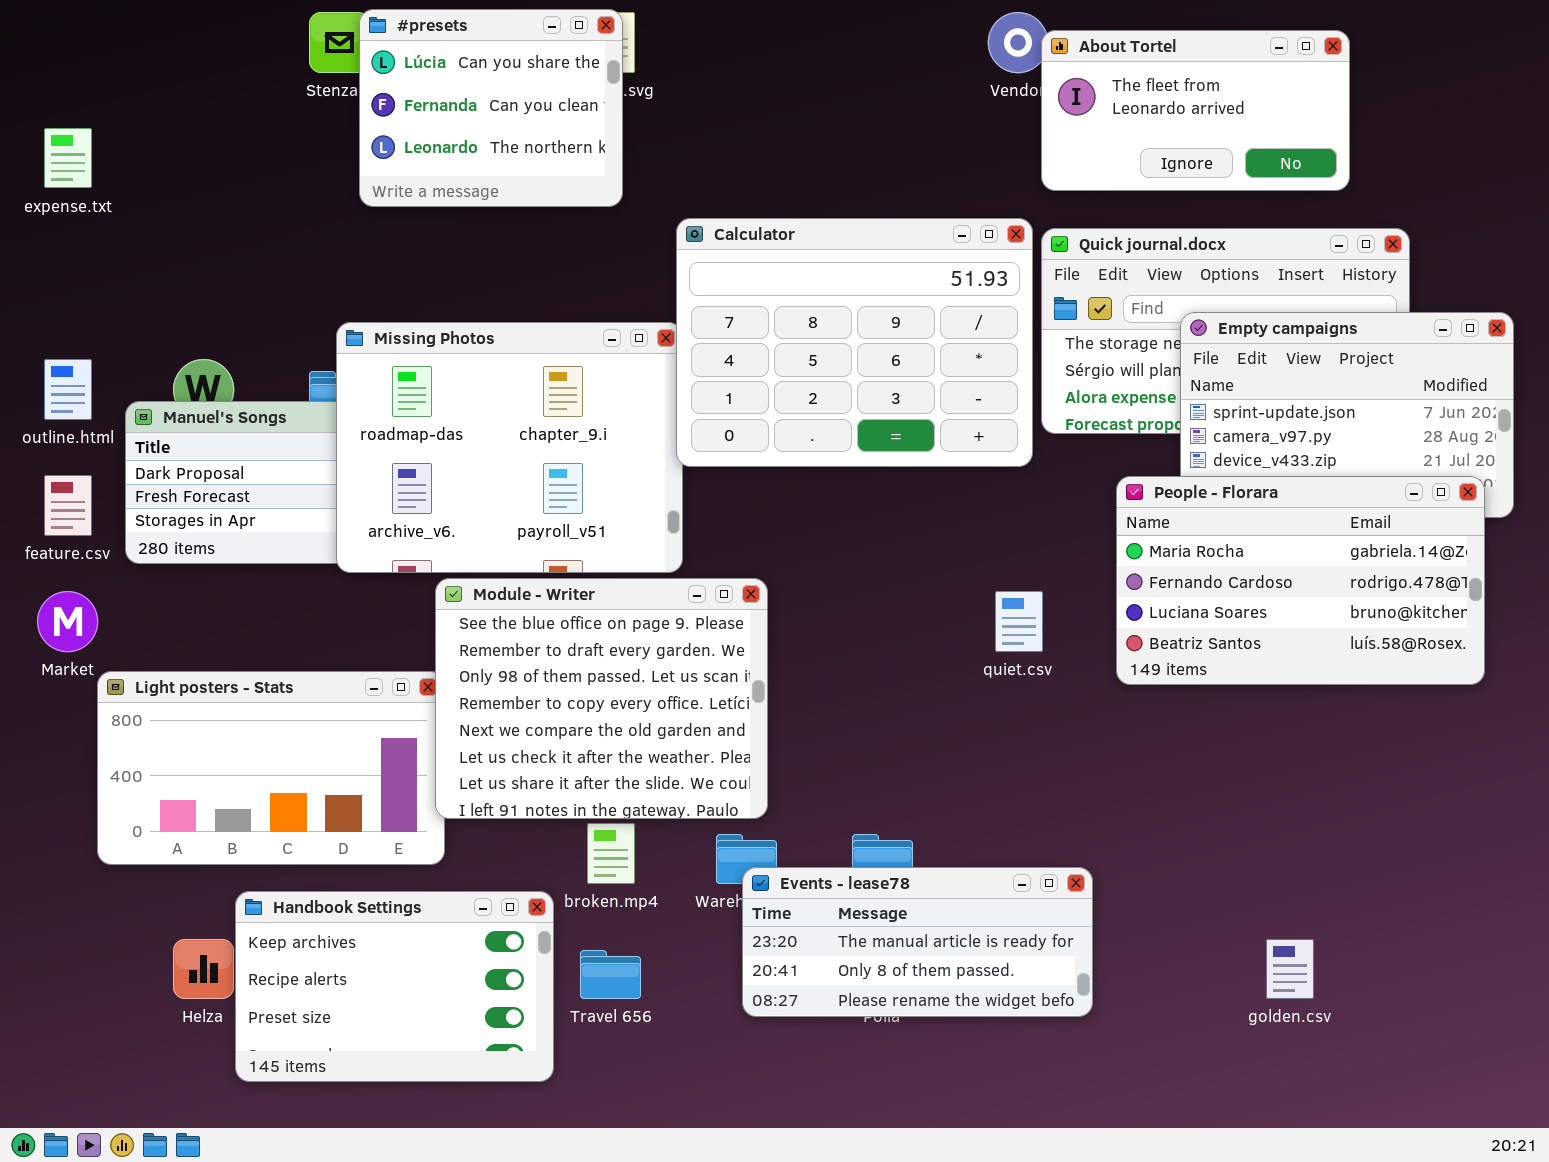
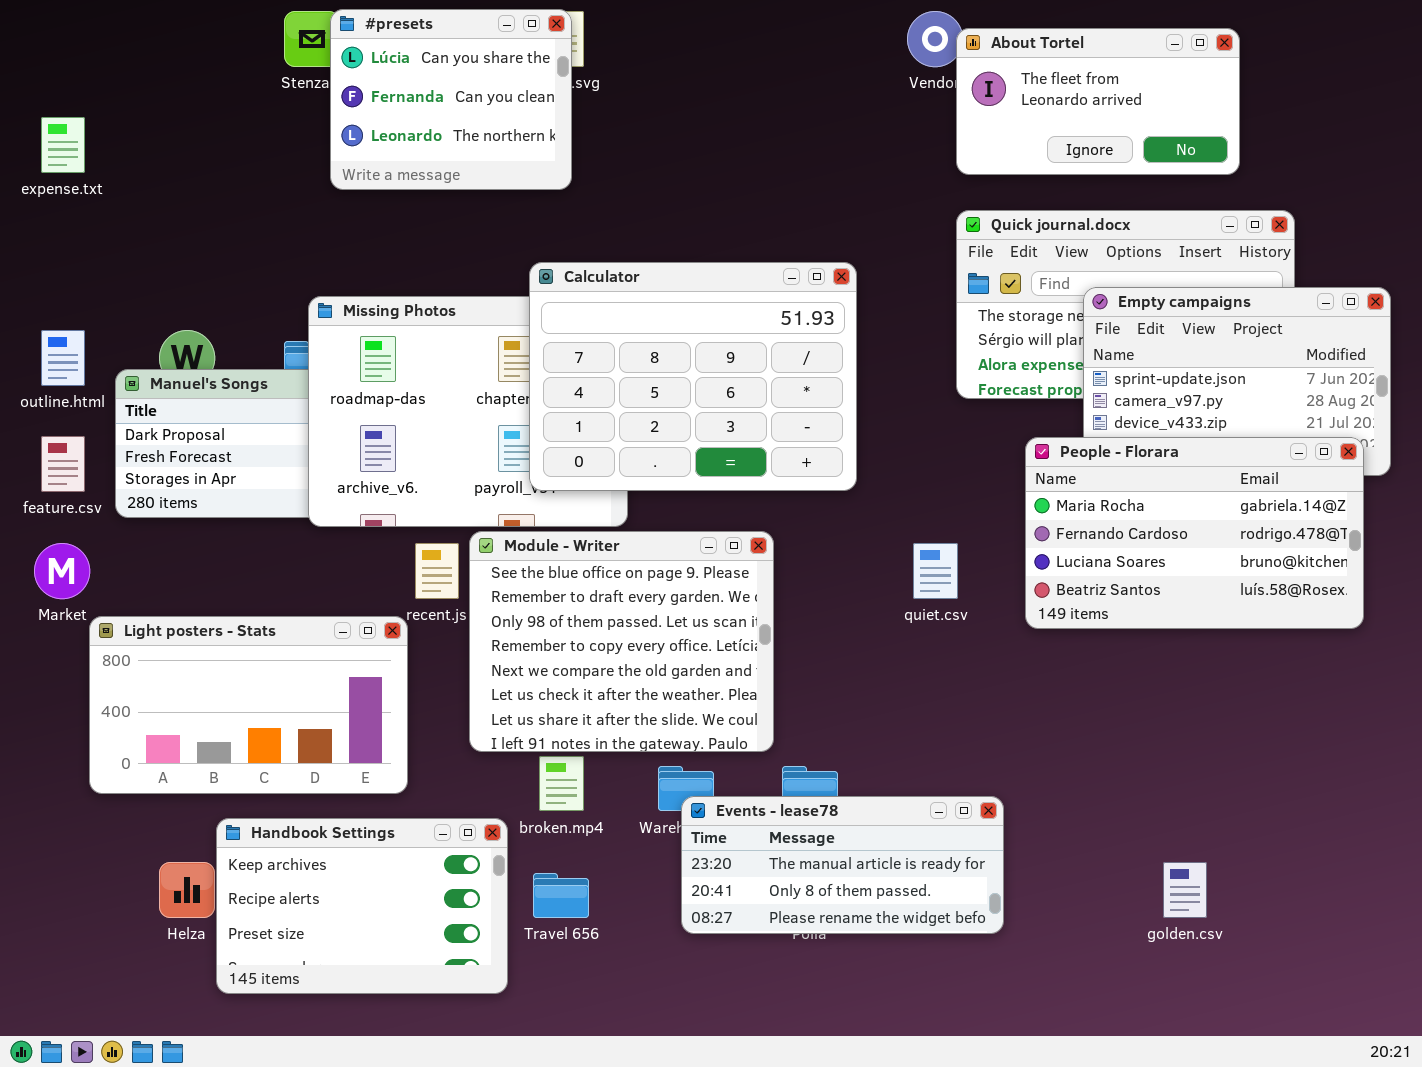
Calculator: [676,218,1033,467] -> [529,262,857,491], moved
Module - Writer: [435,578,768,819] -> [469,531,774,752], moved

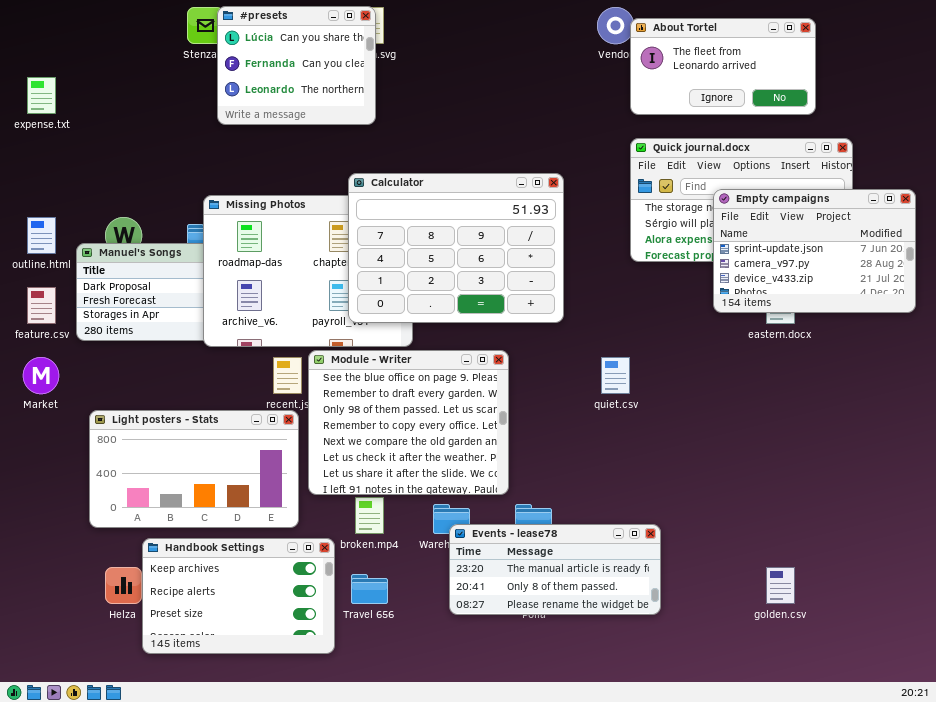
People - Florara: [1025,437,1364,629] -> none, closed
Light posters - Stats: [89,616,408,794] -> [89,410,299,528], moved

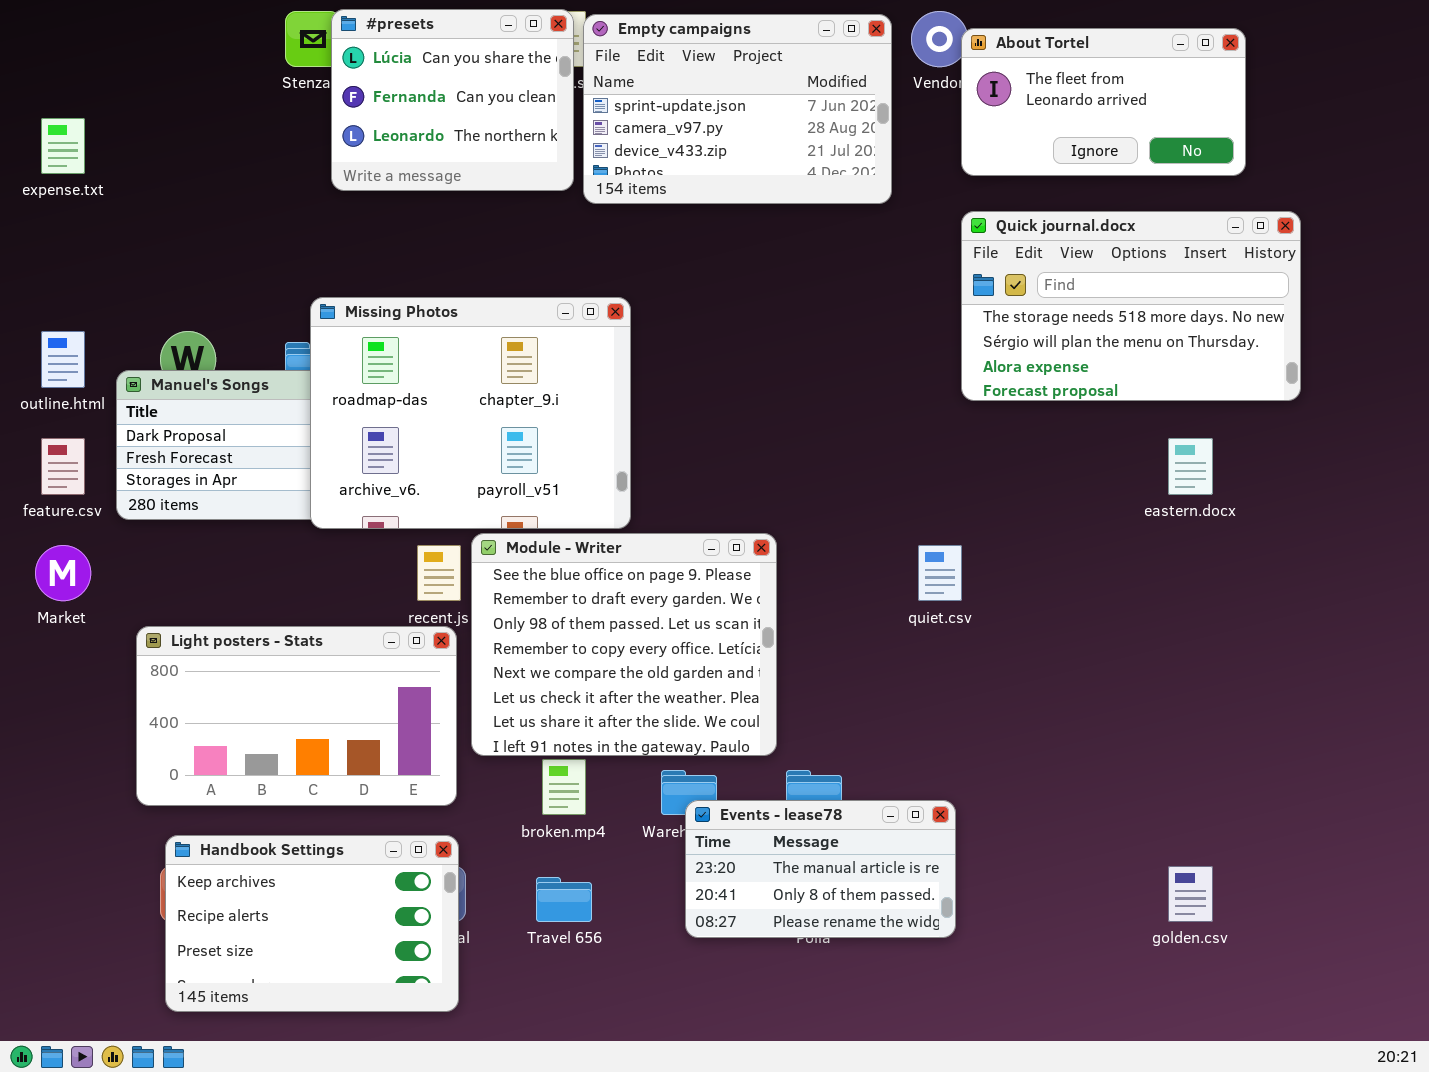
Calculator: [348,173,564,323] -> none, closed
Empty campaigns: [713,189,916,313] -> [583,14,892,204], moved
Events - lease78: [449,524,661,615] -> [685,800,956,938], resized
Handbook Settings: [142,538,335,654] -> [165,835,459,1012], moved

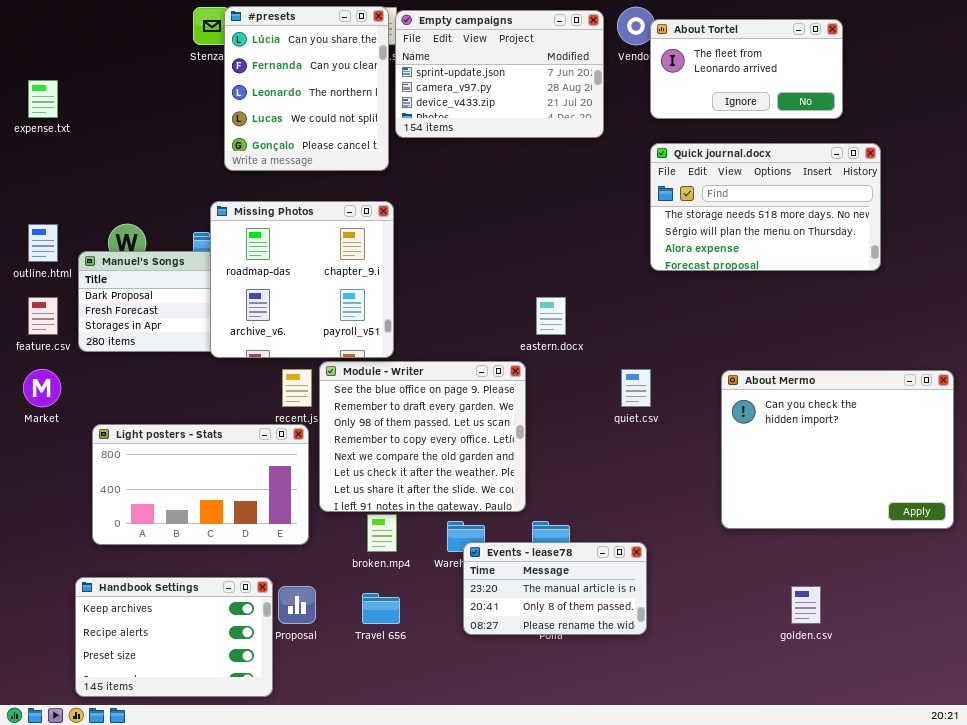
#presets: [331,9,574,191] -> [224,6,389,171], resized
Missing Photos: [310,297,631,529] -> [210,201,394,358], resized
eastern.docx: [1168,438,1213,495] -> [536,297,566,335], moved
About Mermo: none -> [721,370,954,529], opened
Handbook Settings: [165,835,459,1012] -> [75,577,273,697], moved

